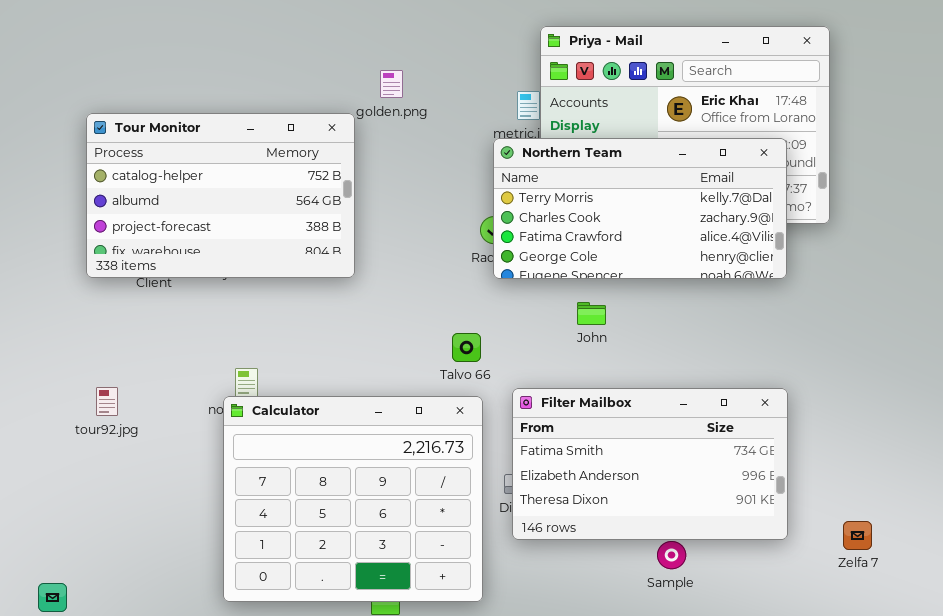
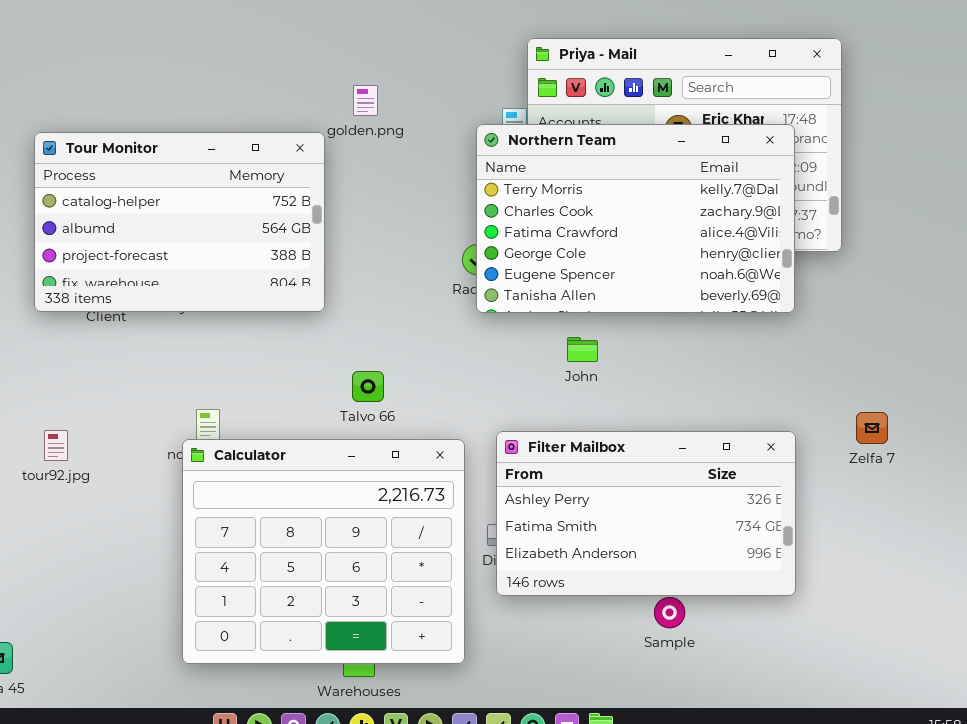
Northern Team: [493,138,787,279] -> [476,124,795,313], resized
Talvo 66: [452,333,481,362] -> [352,371,384,402], moved
Filter Mailbox: [512,388,788,540] -> [496,431,796,596], scrolled up 1 row
Zelfa 7: [843,521,872,550] -> [856,412,888,444], moved

